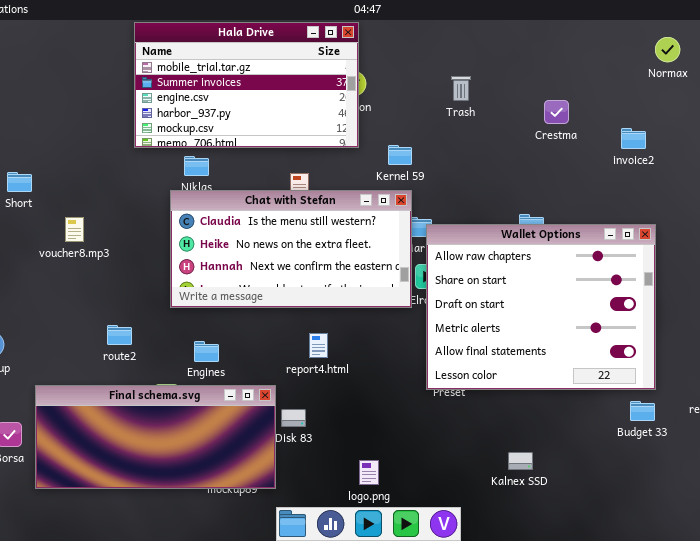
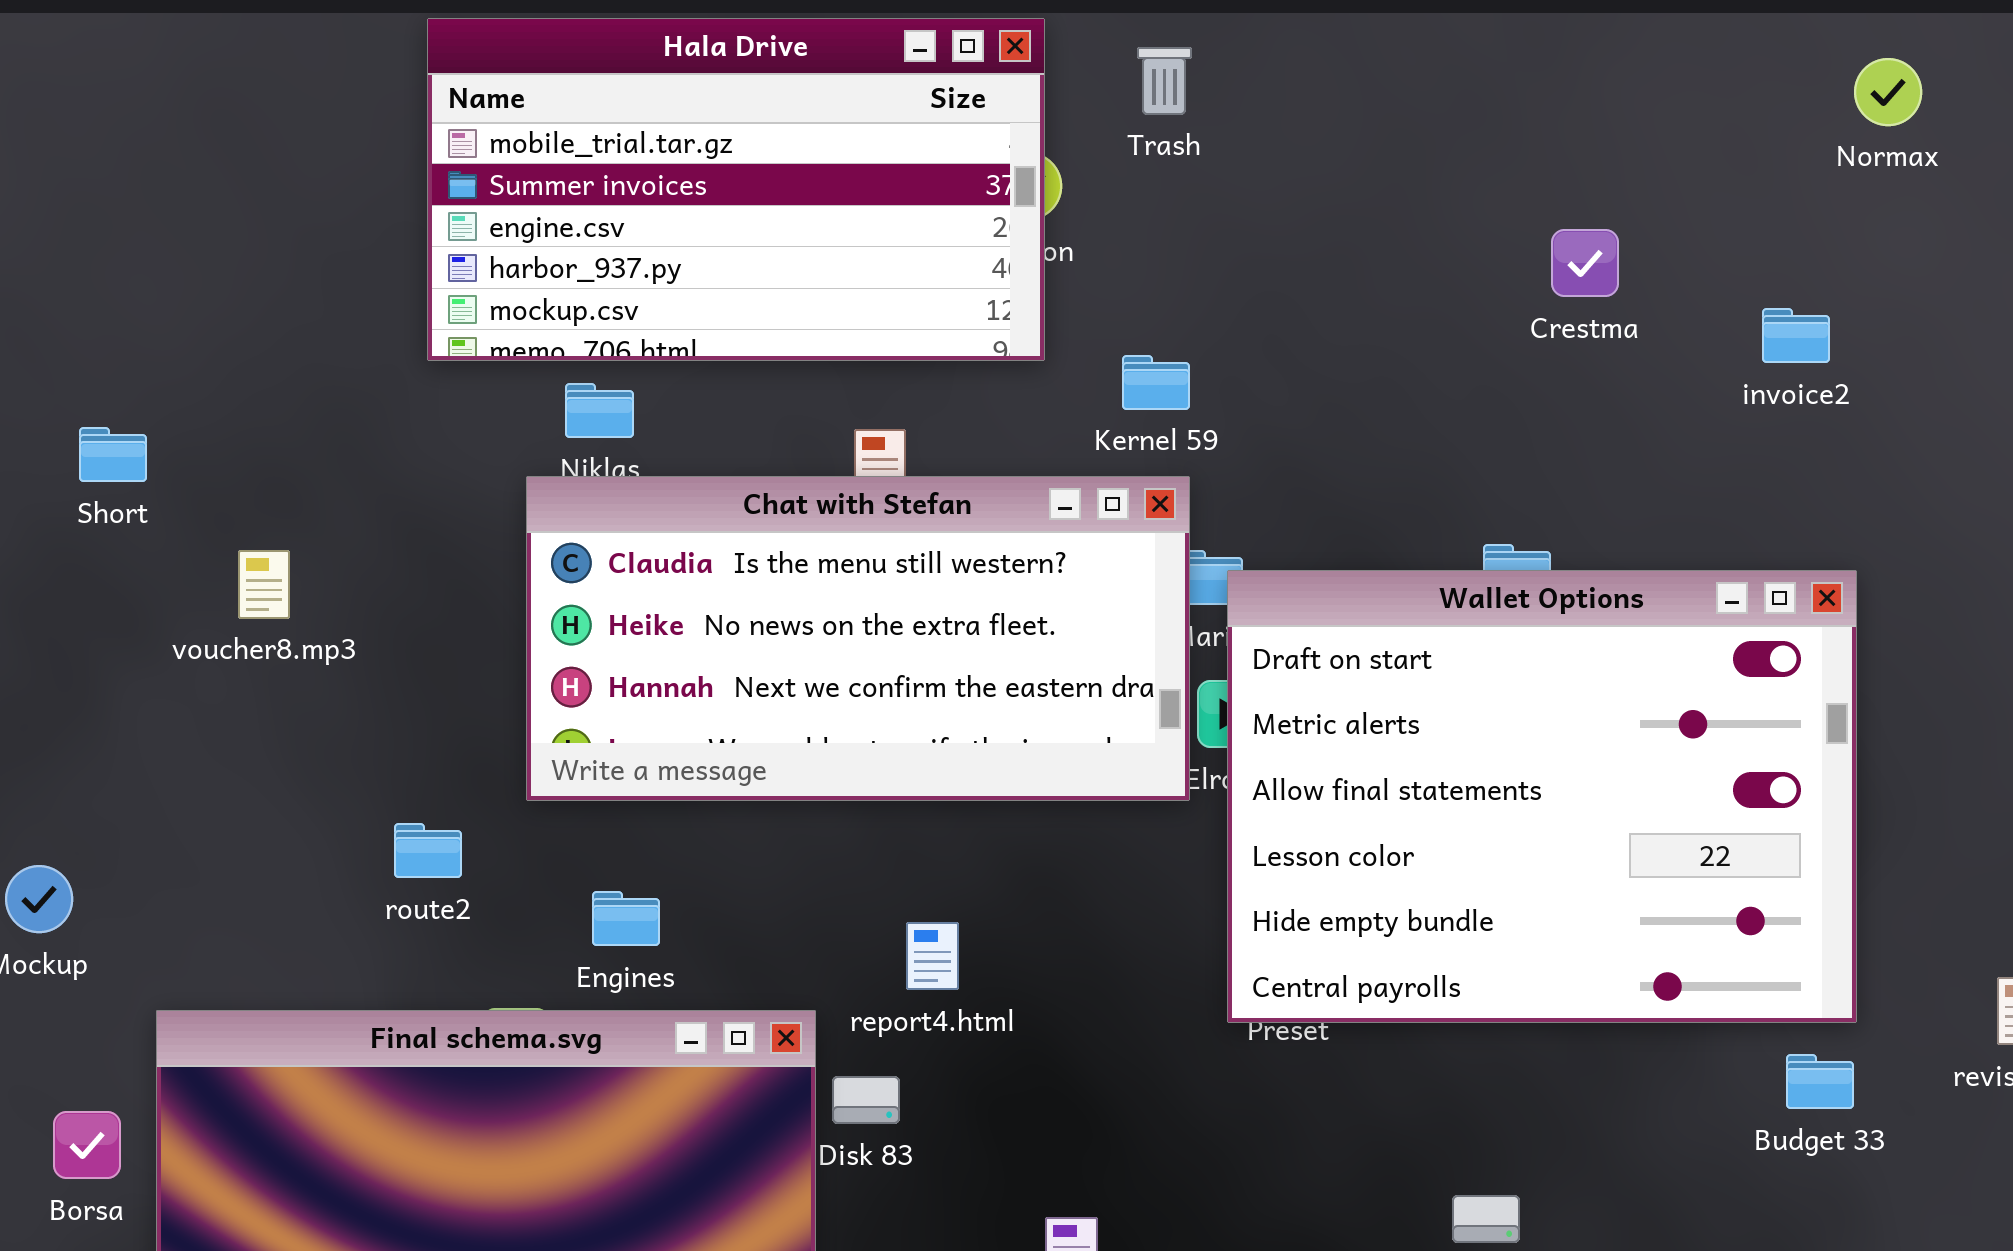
Trash: [451,76,471,101] -> [1137,47,1192,115], moved
Wallet Options: [426,224,656,390] -> [1227,570,1857,1023], scrolled down 2 rows
route2: [107,325,132,345] -> [394,823,462,878], moved
report4.html: [309,333,328,358] -> [906,922,959,990], moved

